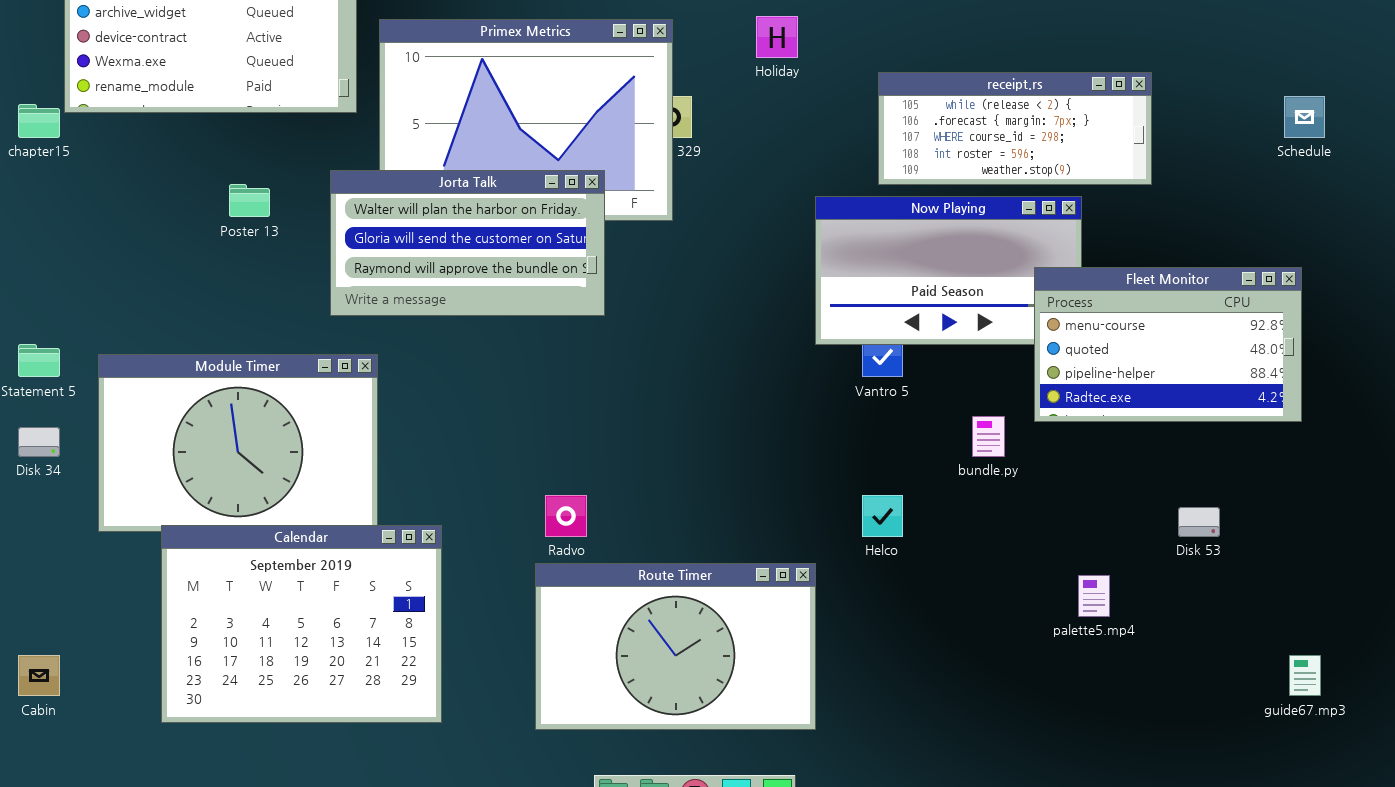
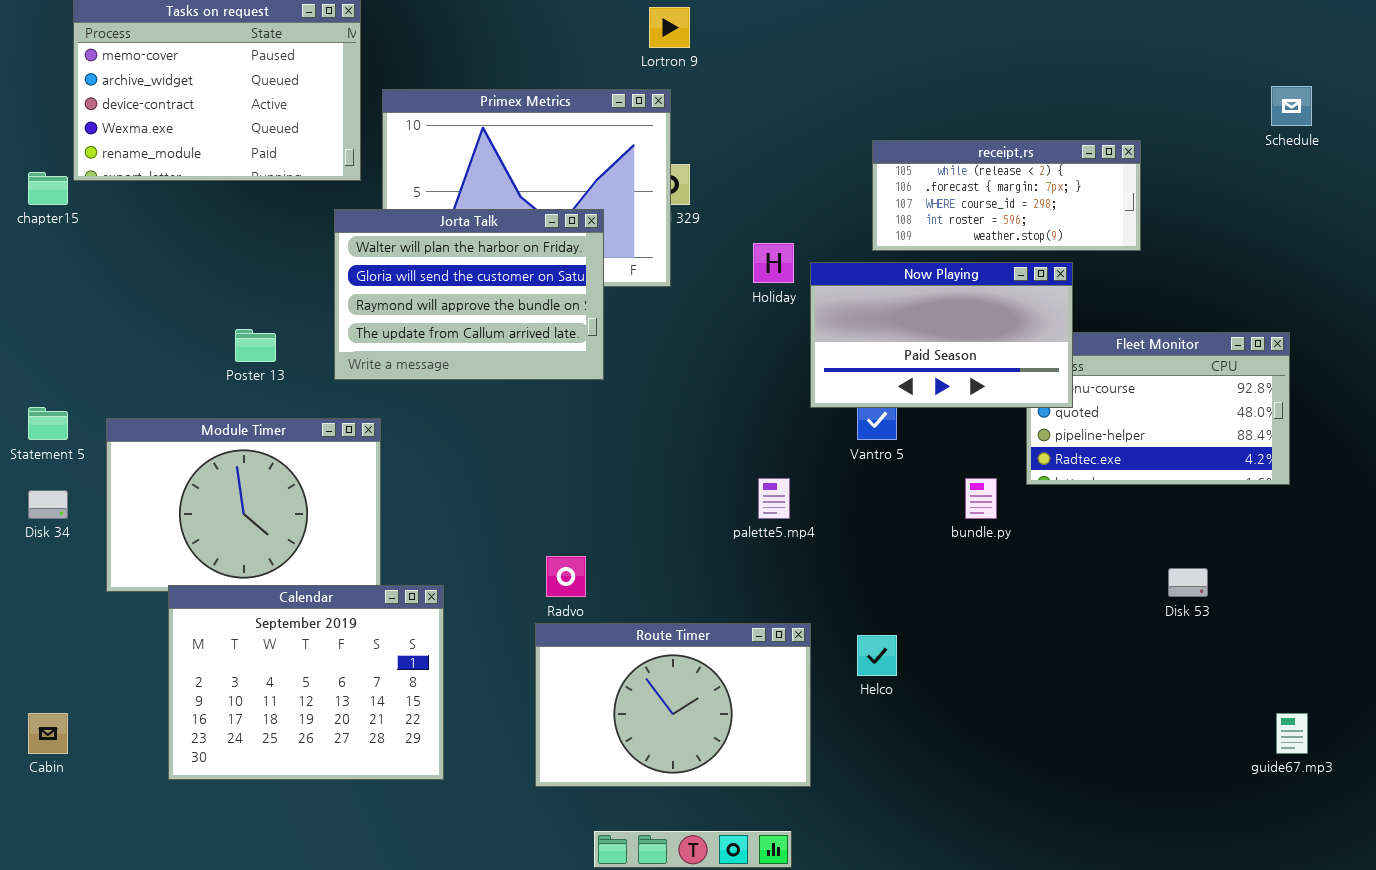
Holiday: [756,16,798,58] -> [753,243,794,283], moved
Schedule: [1284,96,1325,138] -> [1271,86,1312,126], moved
Jorta Talk: [330,170,605,316] -> [334,209,604,380], resized
Poster 13: [229,184,270,217] -> [235,329,276,362], moved
Now Playing: [815,196,1082,345] -> [810,262,1073,408], raised
Helco: [862,495,903,537] -> [857,635,897,676], moved
palette5.mp4: [1078,575,1110,617] -> [758,478,790,519], moved

